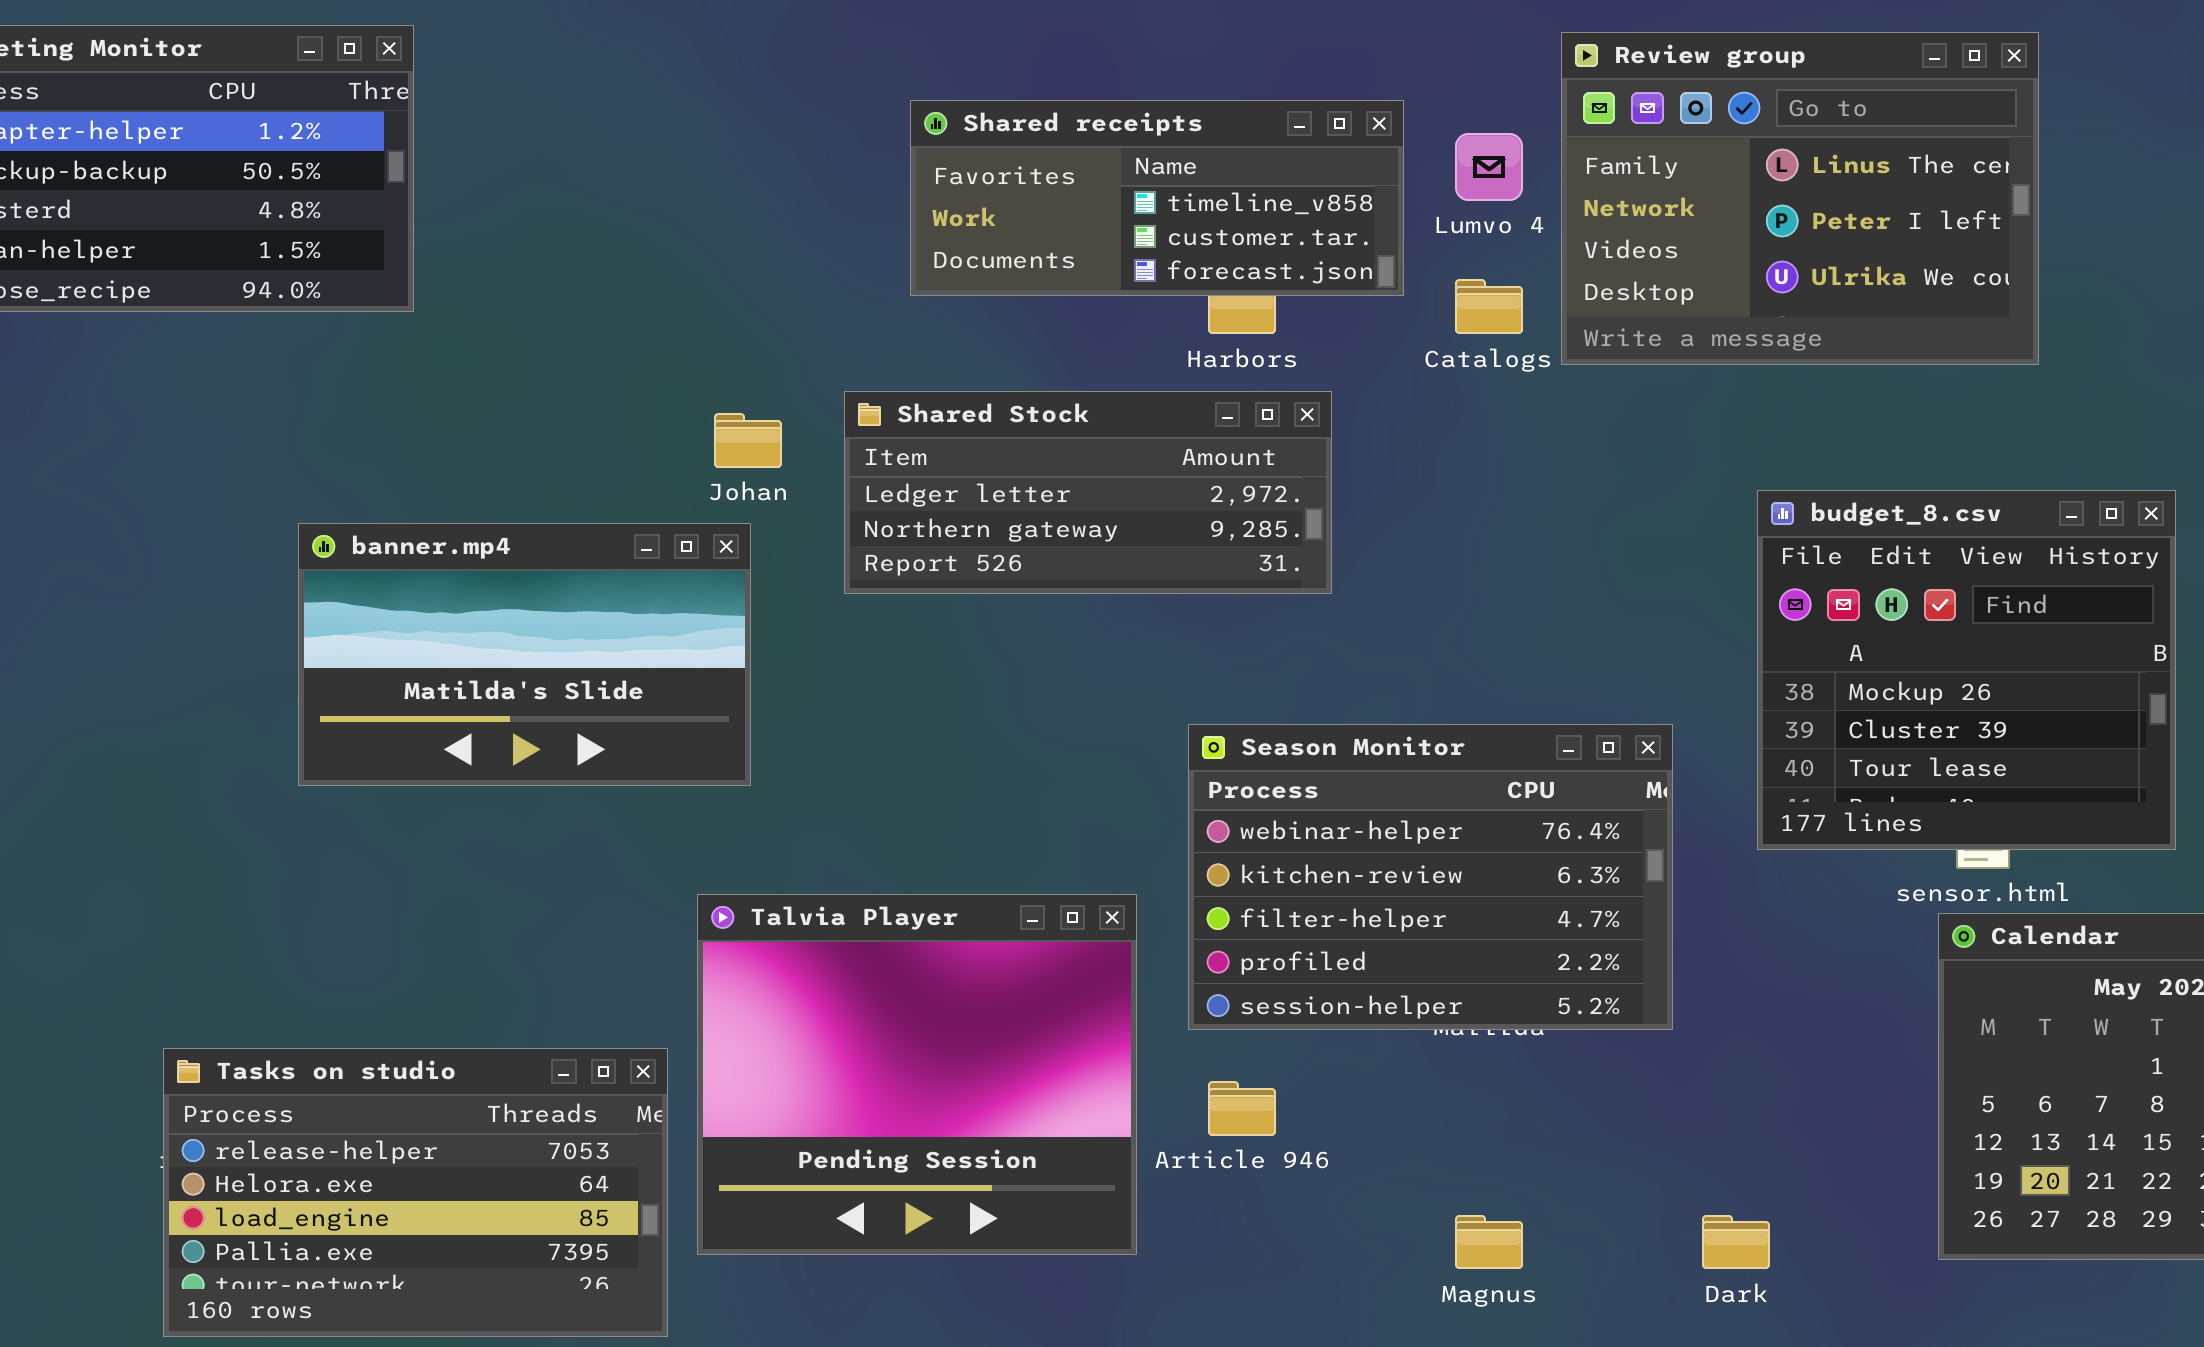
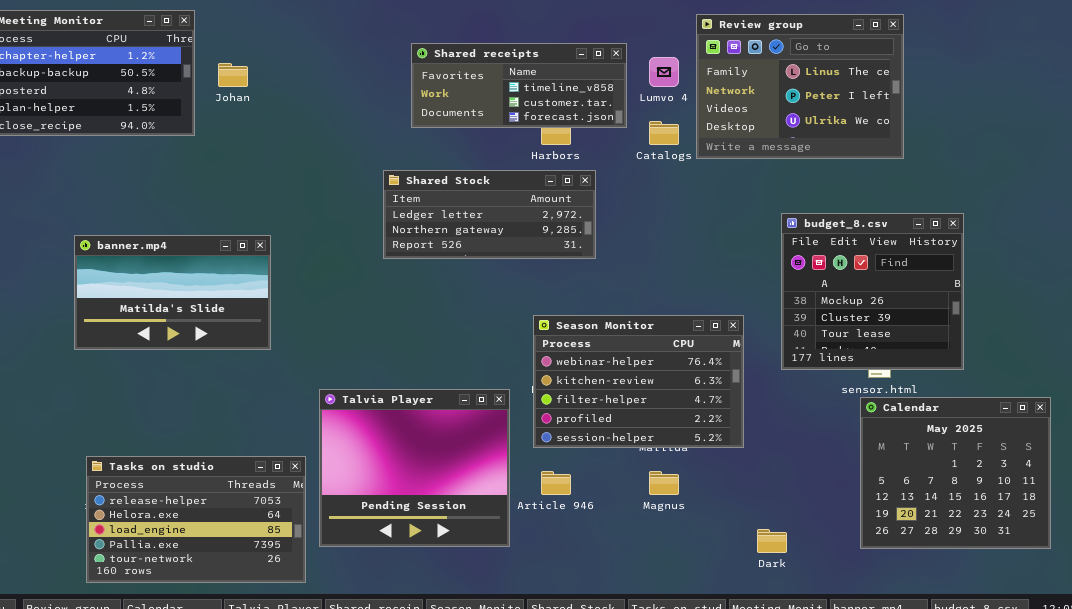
Johan: [714,413,782,468] -> [218,63,248,87], moved
banner.mp4: [298,523,751,786] -> [74,235,271,350], moved
Magnus: [1455,1215,1523,1269] -> [649,471,679,495], moved

